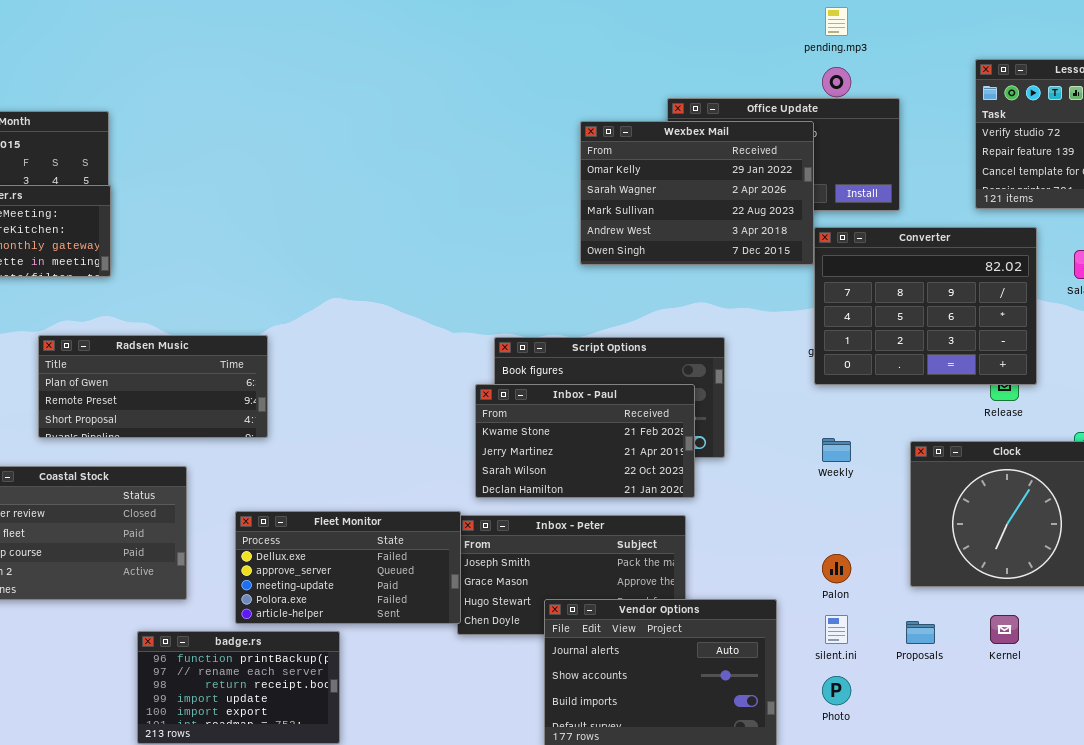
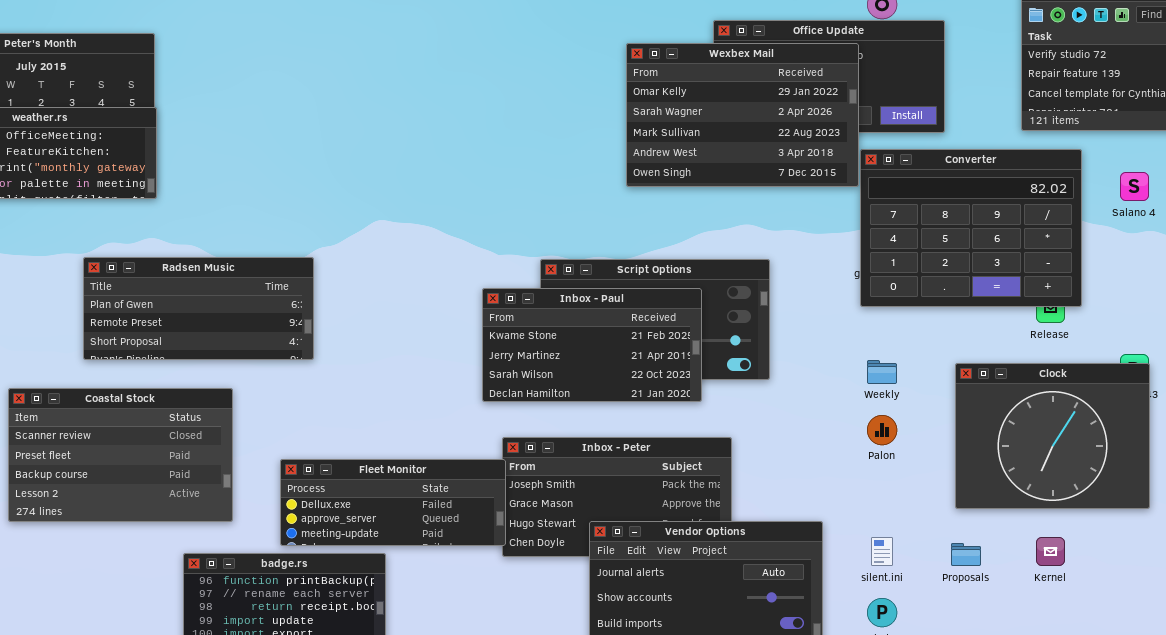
Inbox - Paul: [475,384,695,498] -> [482,288,702,402], moved
Fleet Monitor: [235,511,461,624] -> [280,459,506,546], resized
Palon: [822,554,851,583] -> [867,415,897,445], moved

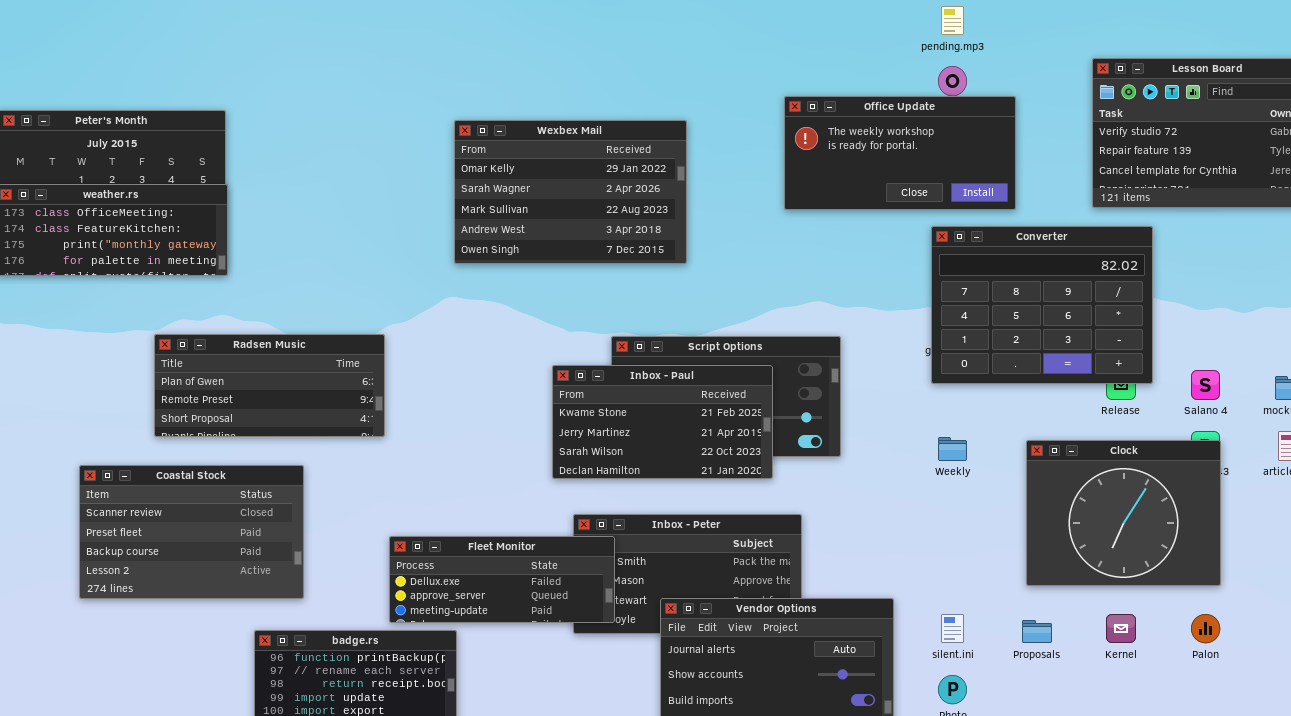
Wexbex Mail: [626,43,859,187] -> [454,120,687,264], moved
Salano 4: [1120,172,1149,201] -> [1191,370,1220,400], moved
Palon: [867,415,897,445] -> [1191,614,1220,643], moved
Fleet Monitor: [280,459,506,546] -> [389,536,615,623], moved

